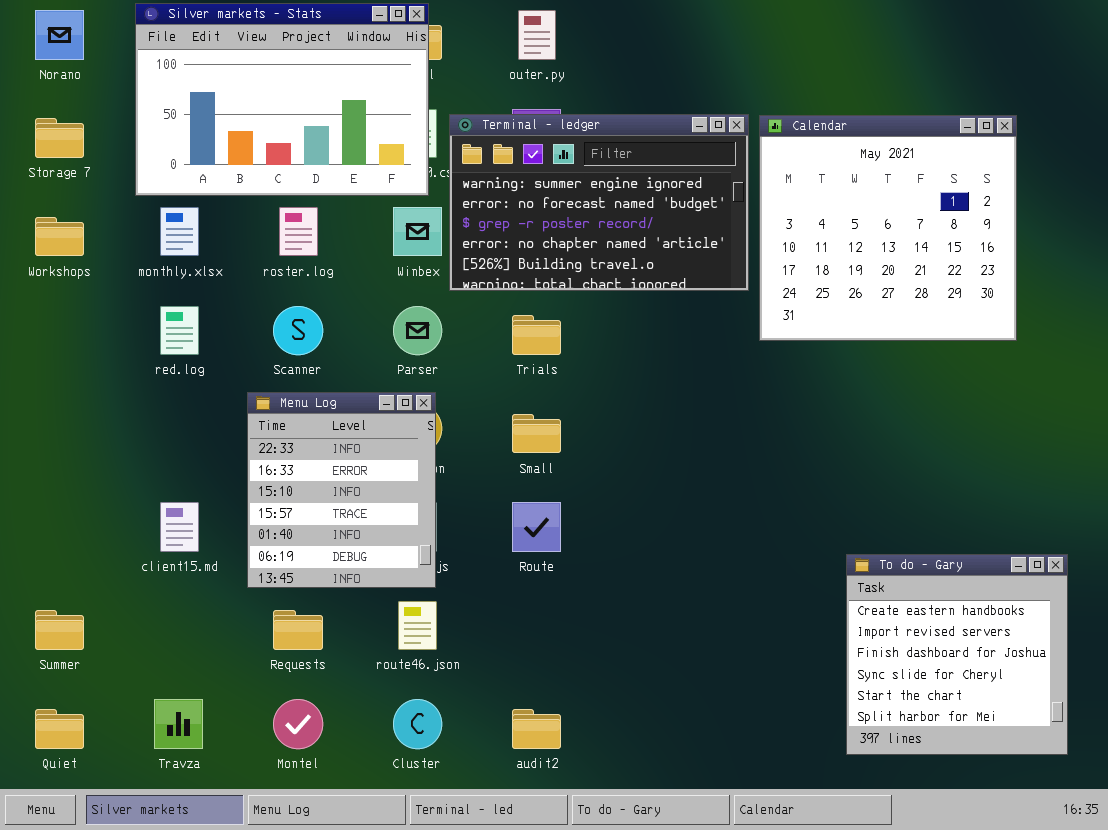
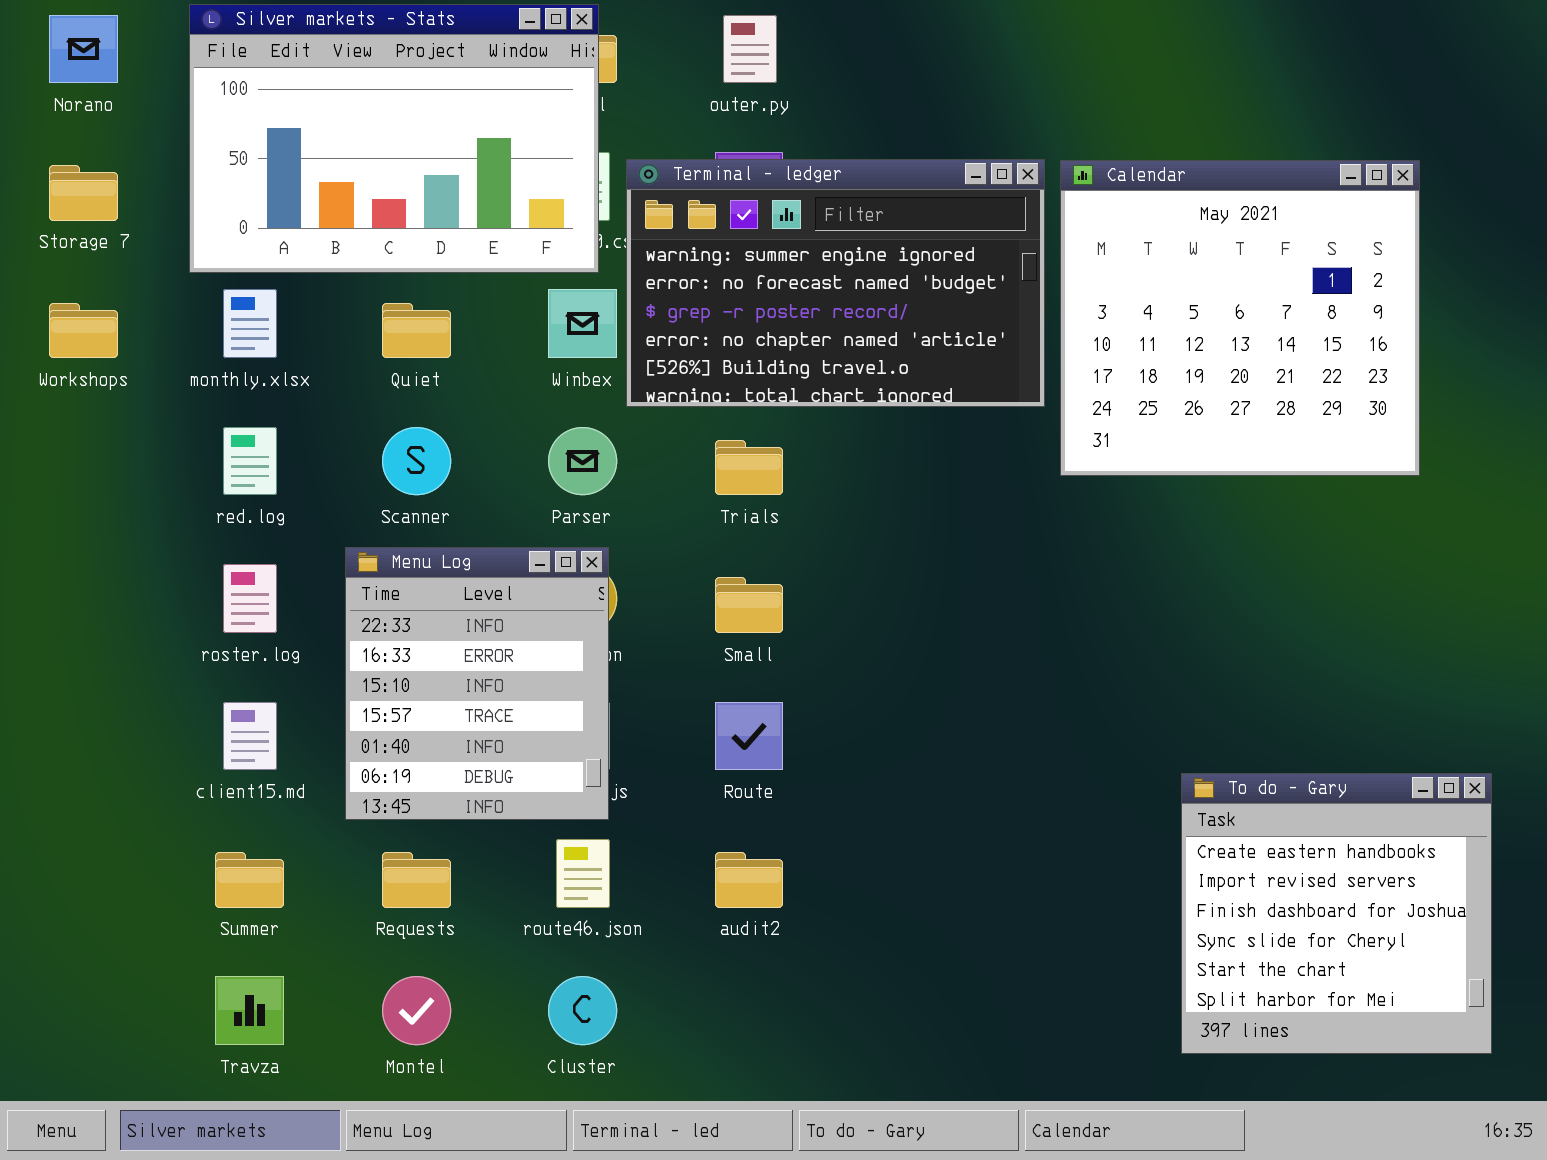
roster.log: [279,207,318,256] -> [223,564,277,633], moved
Summer: [35,610,84,650] -> [215,852,284,908], moved
Quiet: [35,709,84,749] -> [382,303,451,358], moved
audit2: [512,709,561,749] -> [715,852,783,908], moved

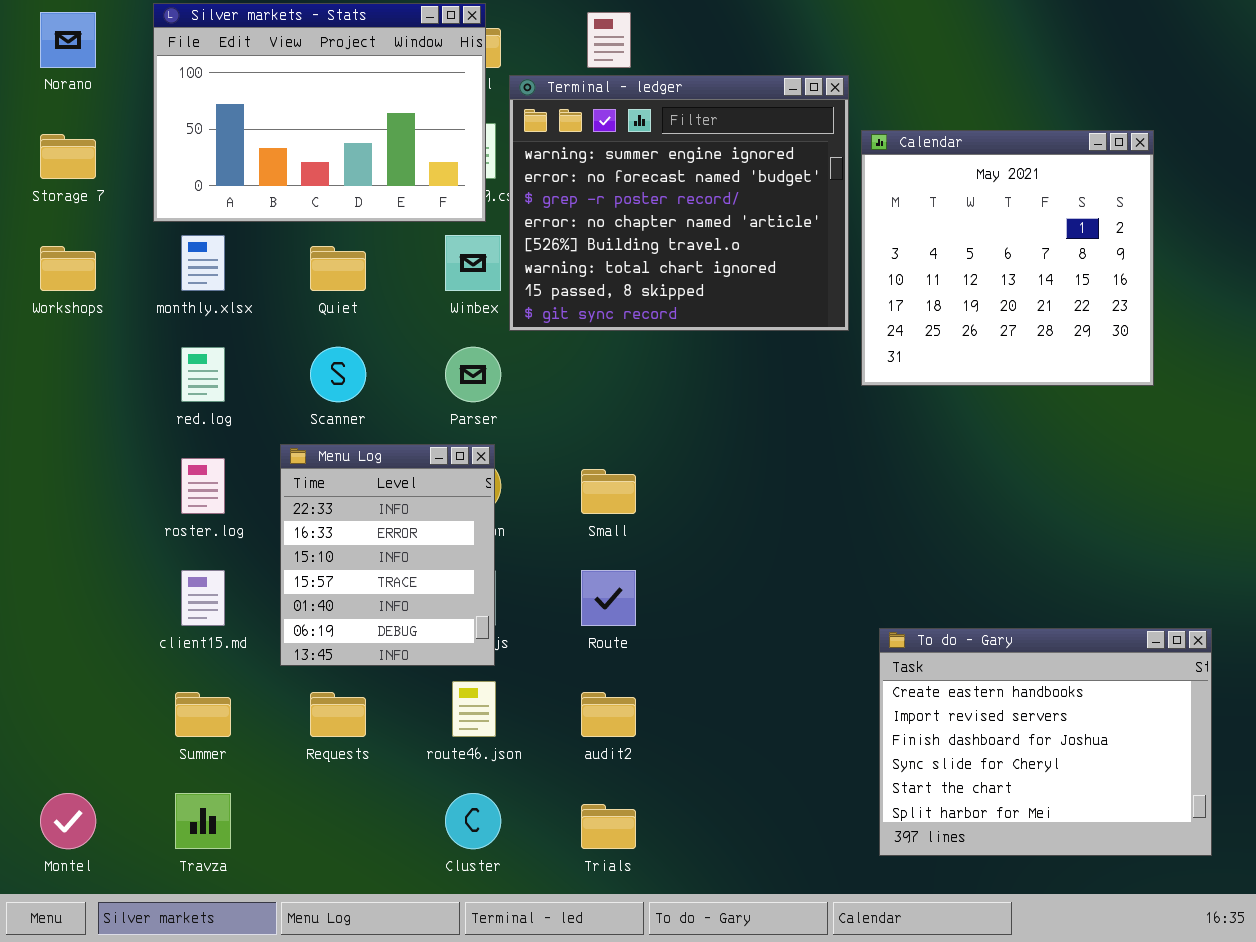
Terminal - ledger: [626,159,1045,407] -> [509,75,849,331], resized
Trials: [715,440,783,495] -> [581,804,636,849], moved
To do - Gary: [1181,773,1492,1054] -> [879,628,1212,856], resized
Montel: [382,976,451,1045] -> [40,793,96,849], moved

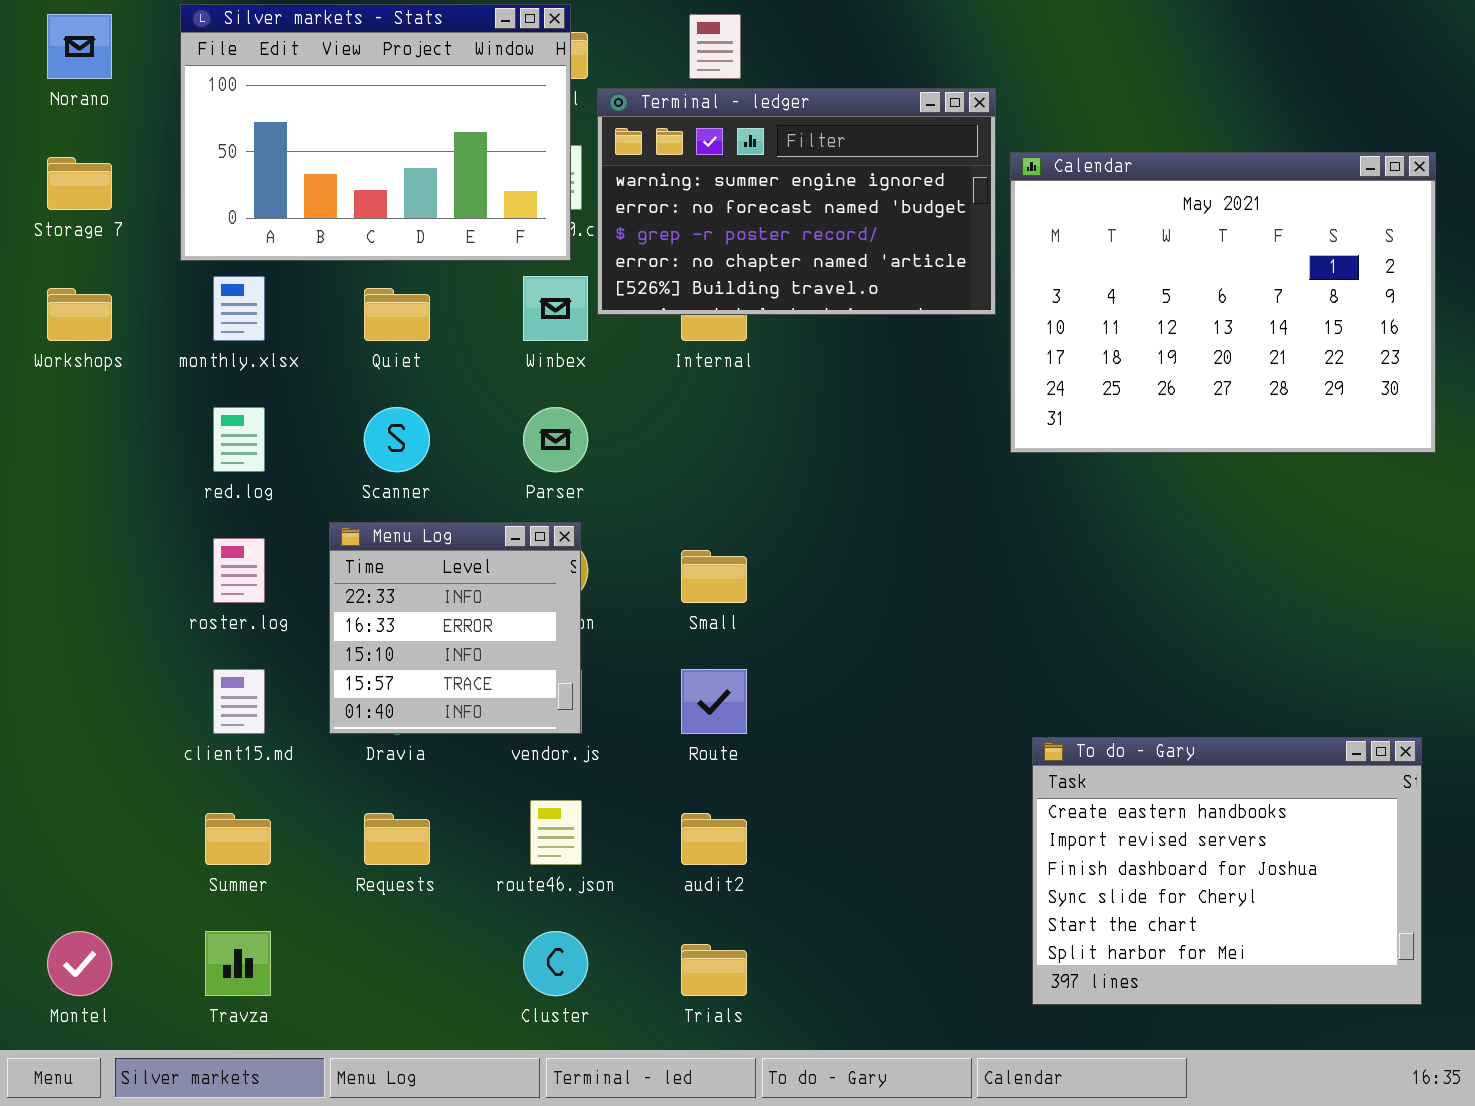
Terminal - ledger: [509,75,849,331] -> [597,88,996,315], resized
Calendar: [861,130,1154,386] -> [1010,152,1436,453], resized
Menu Log: [280,444,495,666] -> [329,522,581,734], resized

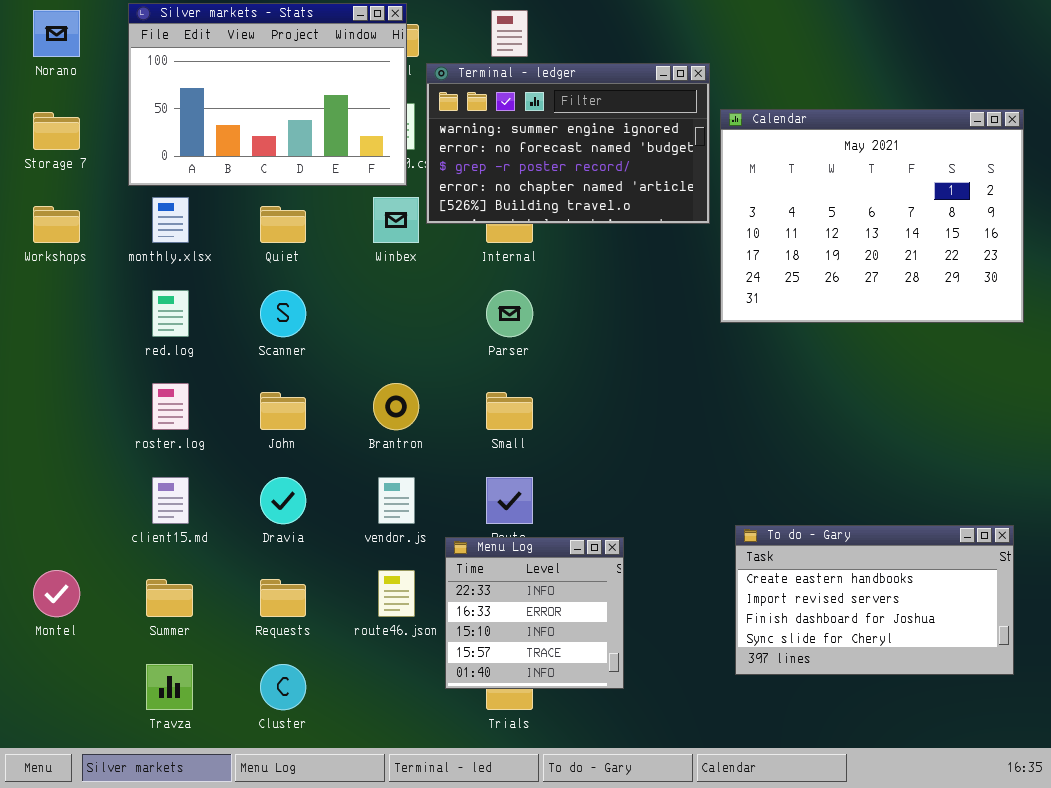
Parser: [523,407,588,472] -> [486,290,533,337], moved
Menu Log: [329,522,581,734] -> [445,537,624,689], moved
To do - Gary: [1032,737,1422,1005] -> [735,525,1014,675], resized
Montel: [47,931,112,996] -> [33,570,80,617], moved
Cluster: [523,931,588,996] -> [260,664,306,710], moved

